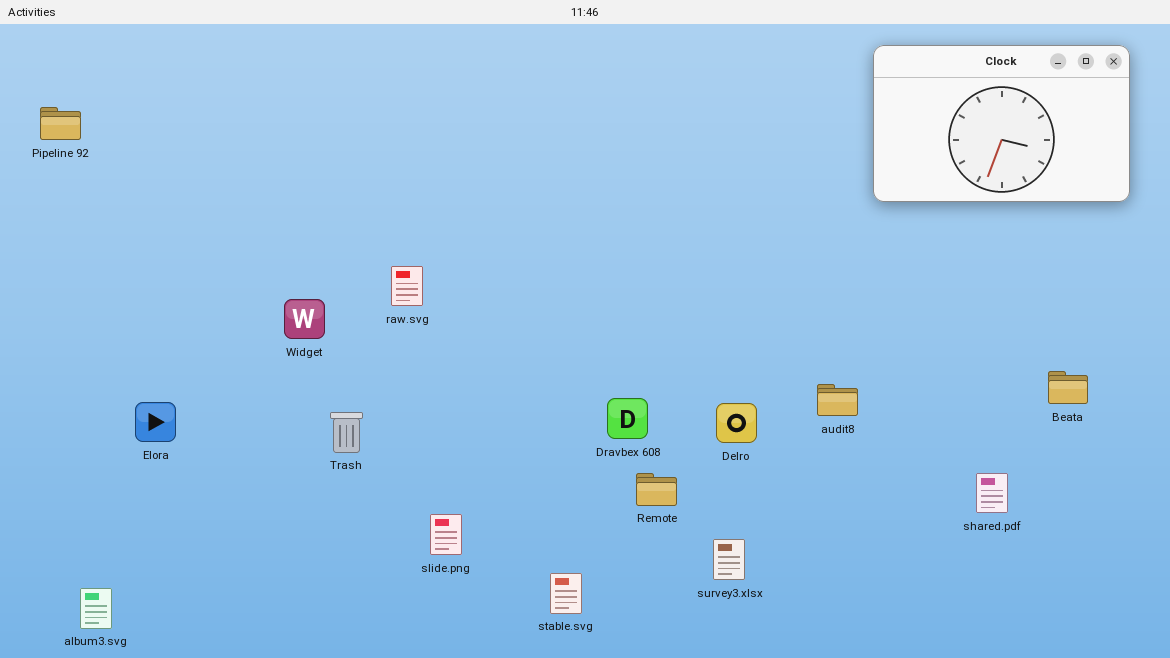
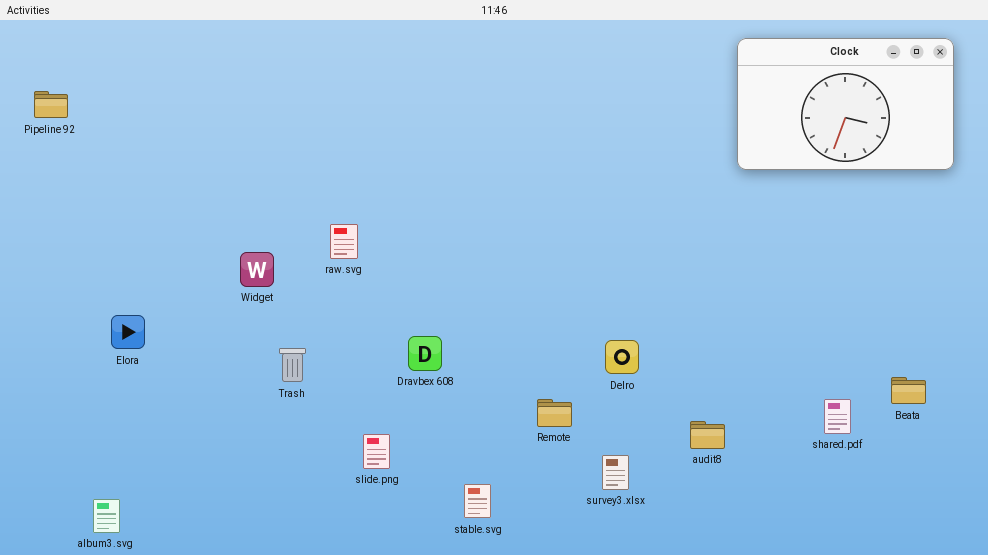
Beata: [1048,371,1088,404] -> [891,377,926,404], moved
audit8: [817,384,858,416] -> [690,421,725,449], moved
Dravbex 608: [607,398,648,439] -> [408,336,442,371], moved
Elora: [135,402,176,442] -> [111,315,145,349], moved
album3.svg: [80,588,112,629] -> [93,499,120,533], moved

